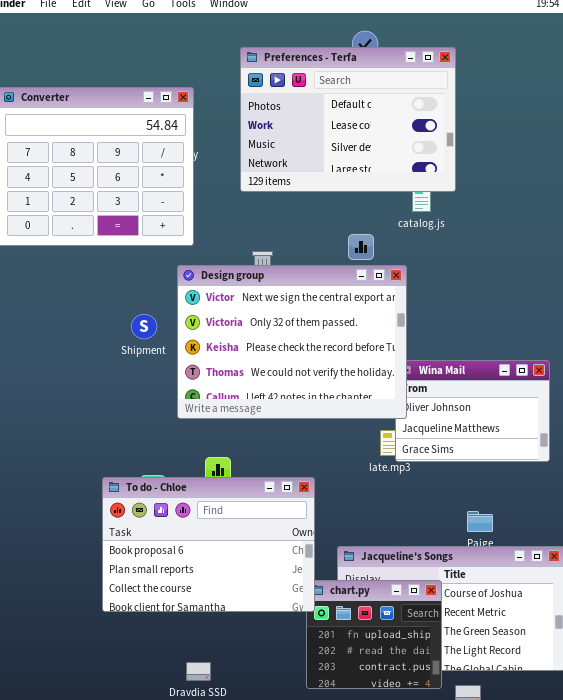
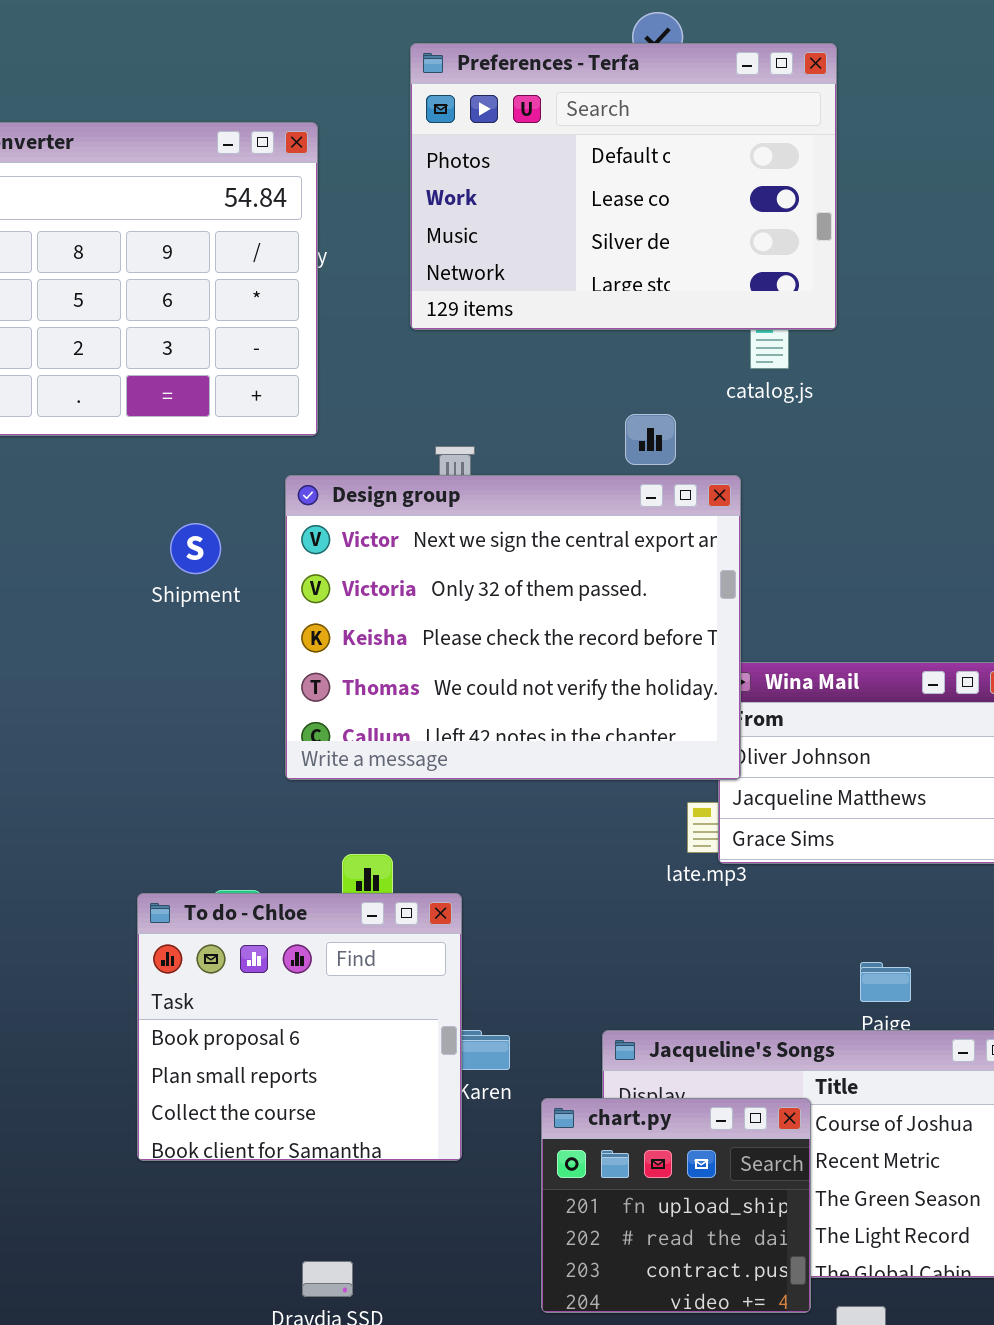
Shipment: [131,314,157,339] -> [170,523,221,574], moved
To do - Chloe: [102,477,315,612] -> [137,893,462,1161], resized

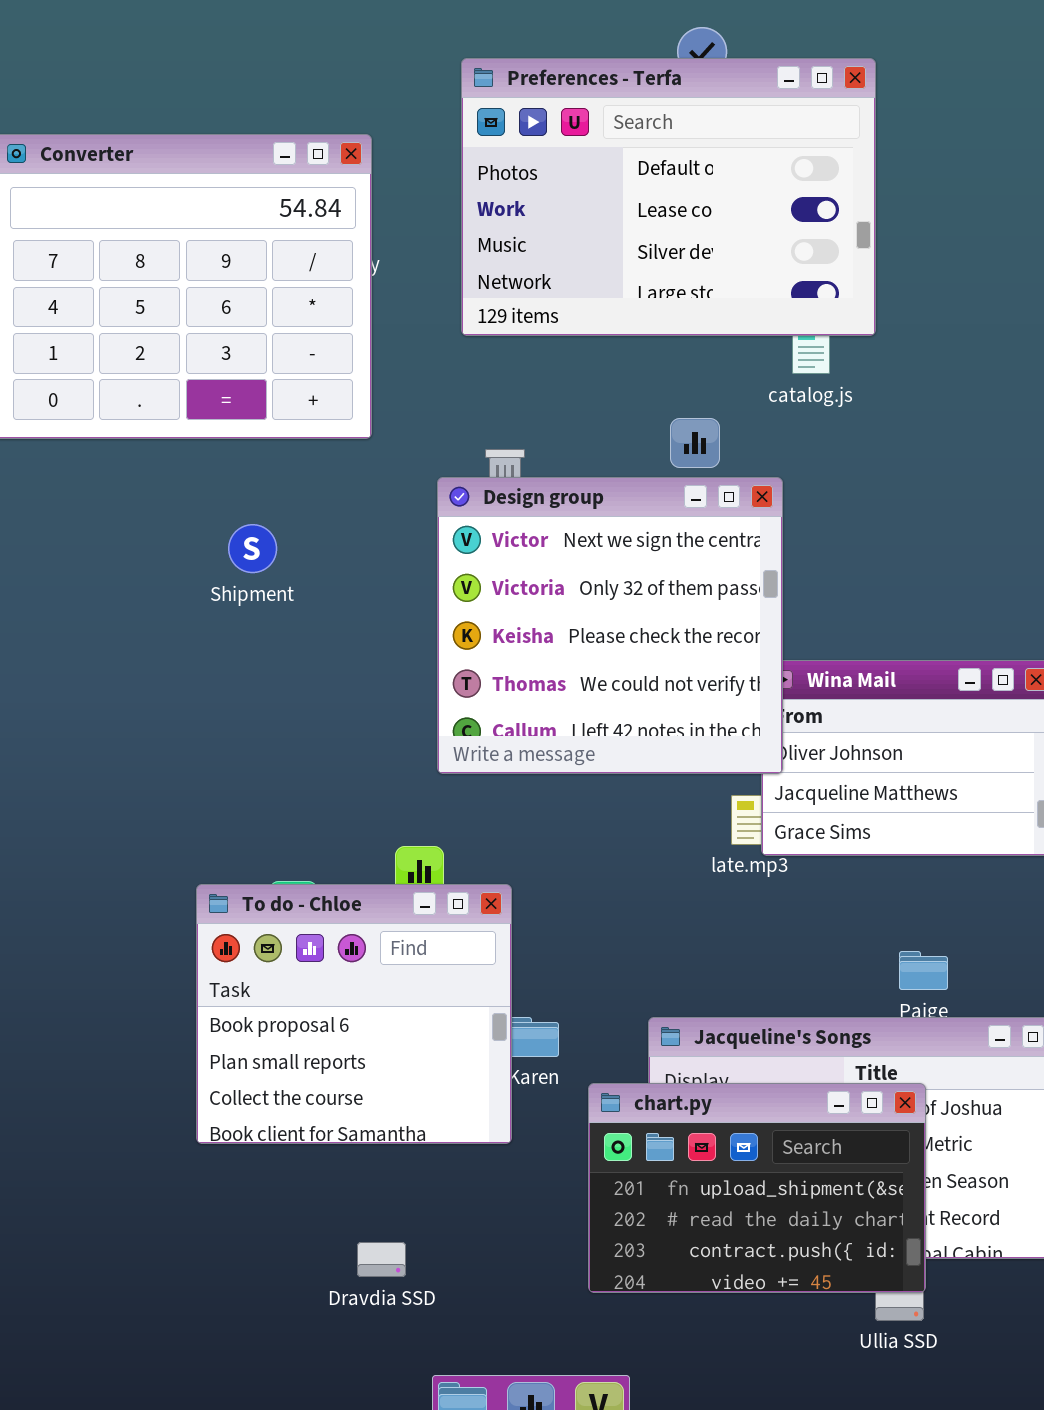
Design group: [285,475,741,780] -> [437,477,783,774], resized
chart.py: [541,1098,811,1313] -> [588,1083,926,1293], resized

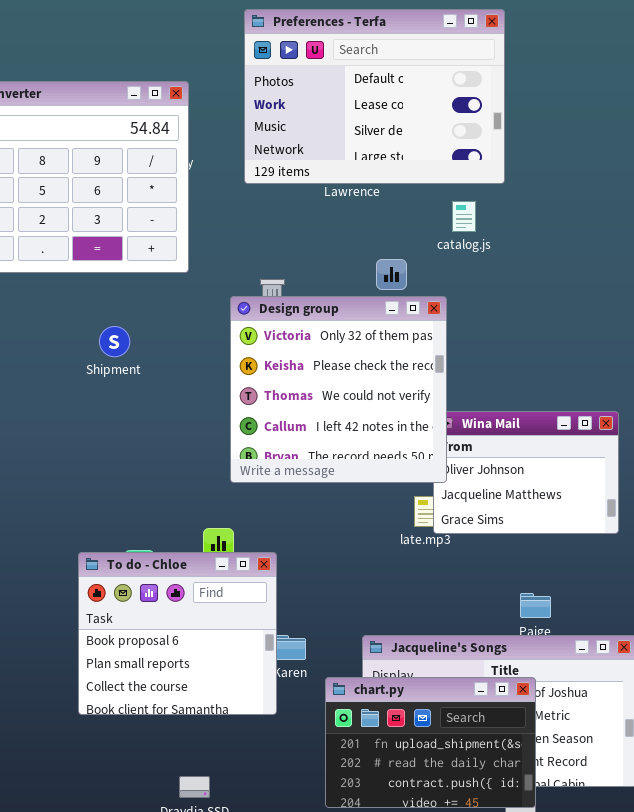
Preferences - Terfa: [461,58,876,336] -> [244,9,505,184], moved
Design group: [437,477,783,774] -> [230,296,447,483], scrolled down 1 row

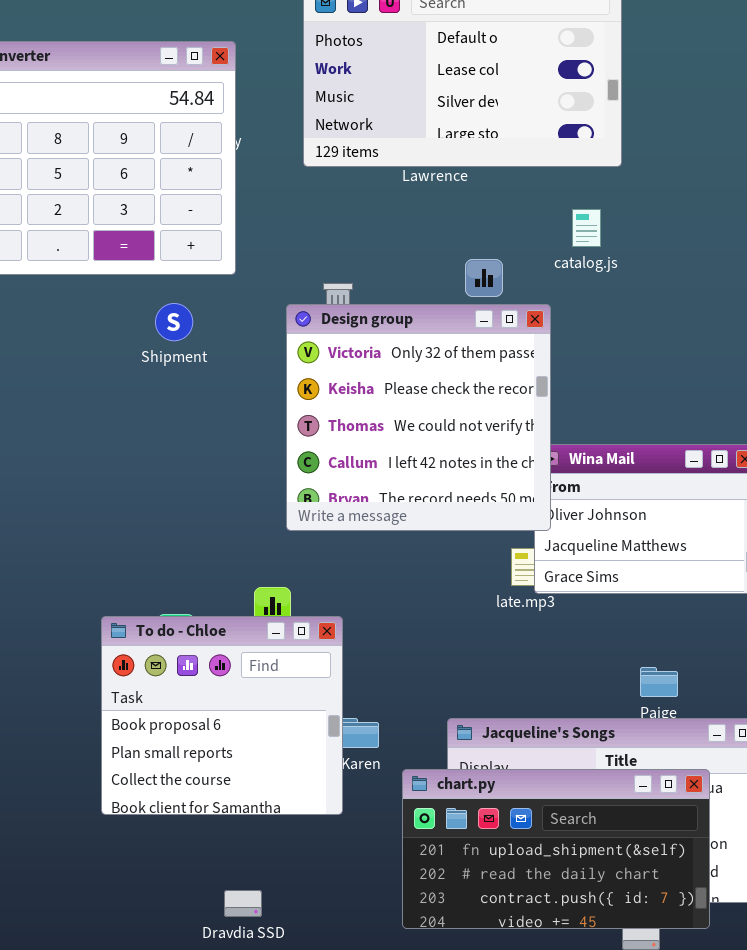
catalog.js: [452,201,476,232] -> [572,209,601,247], moved
Shipment: [99,326,130,357] -> [155,303,193,341], moved
chart.py: [325,677,536,808] -> [402,769,710,929], resized

